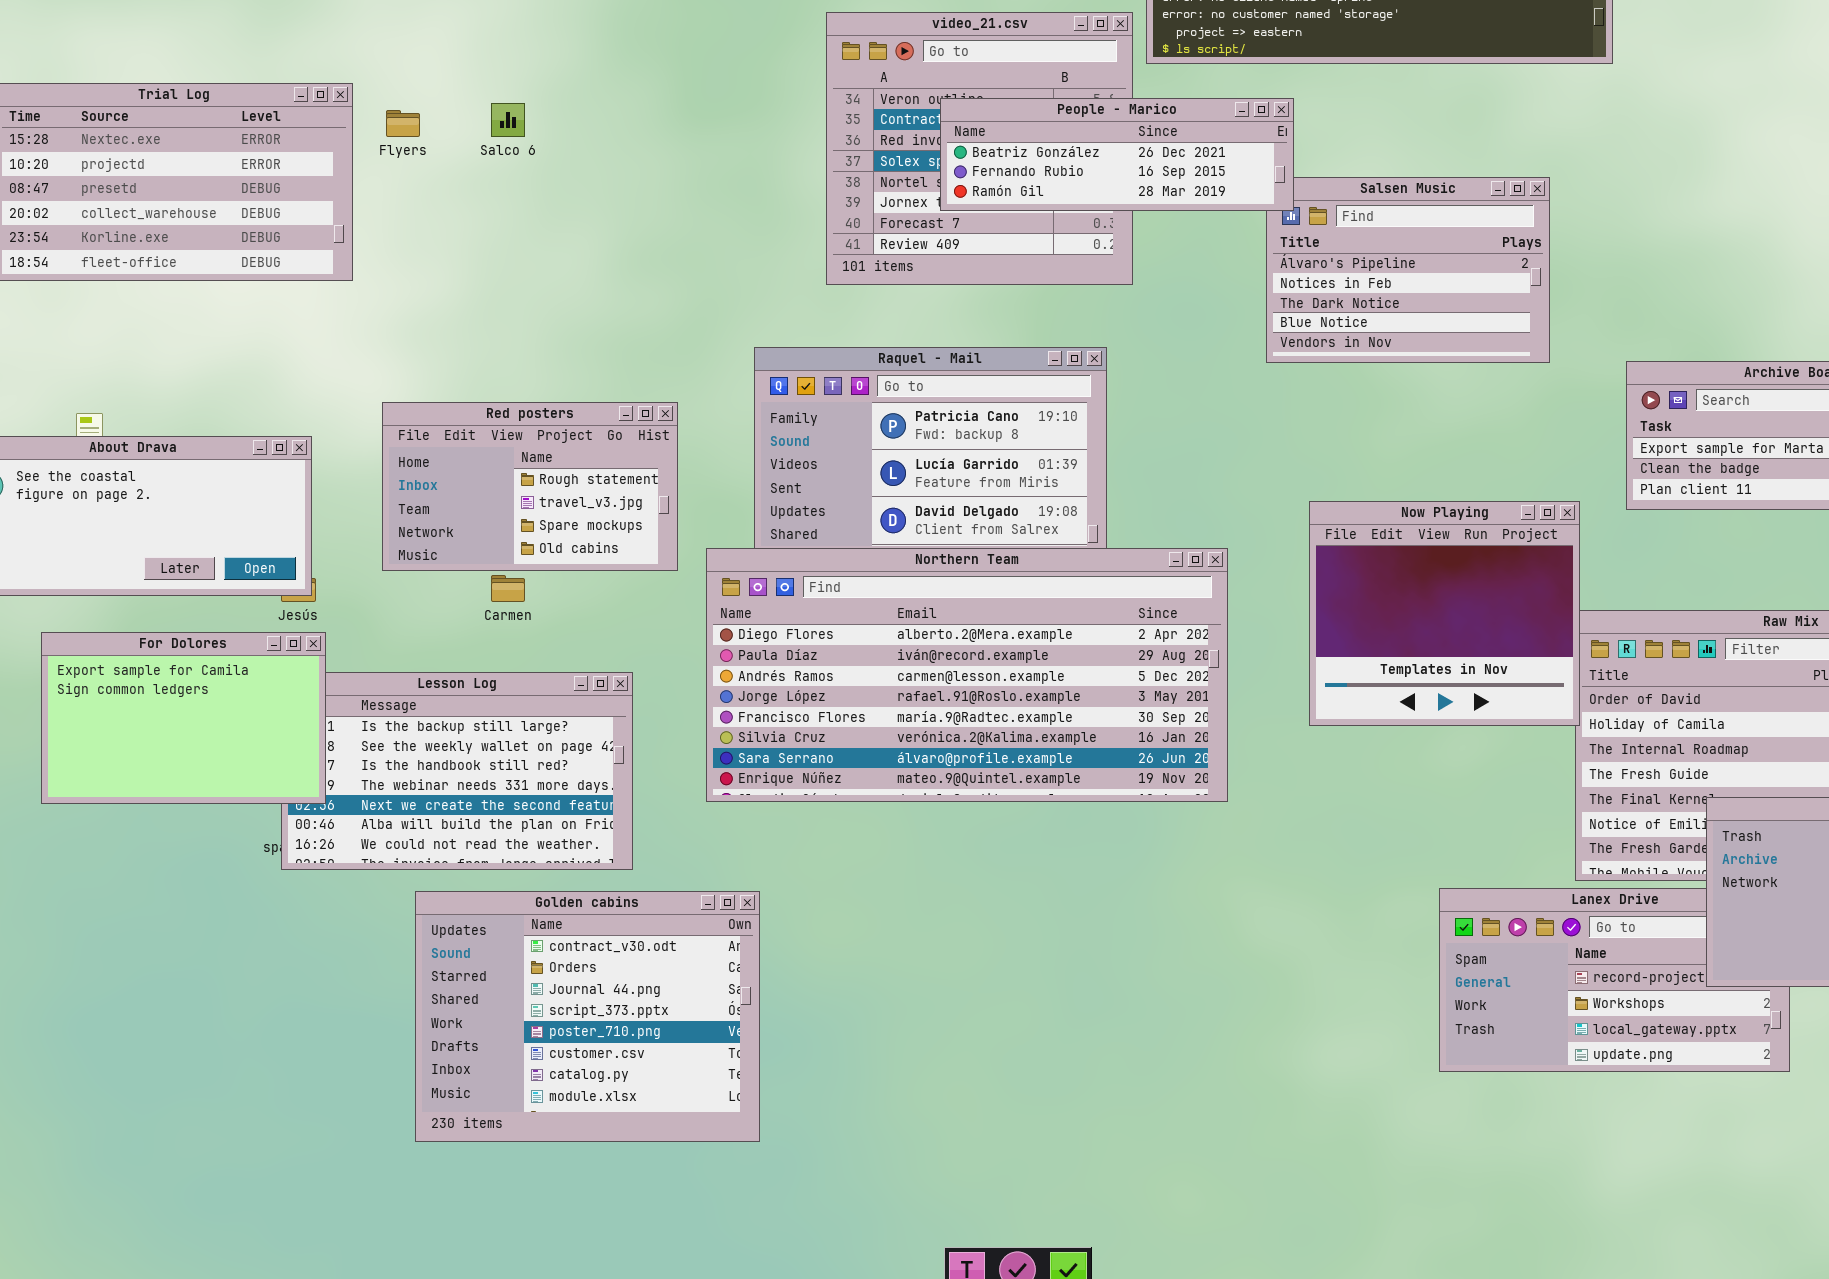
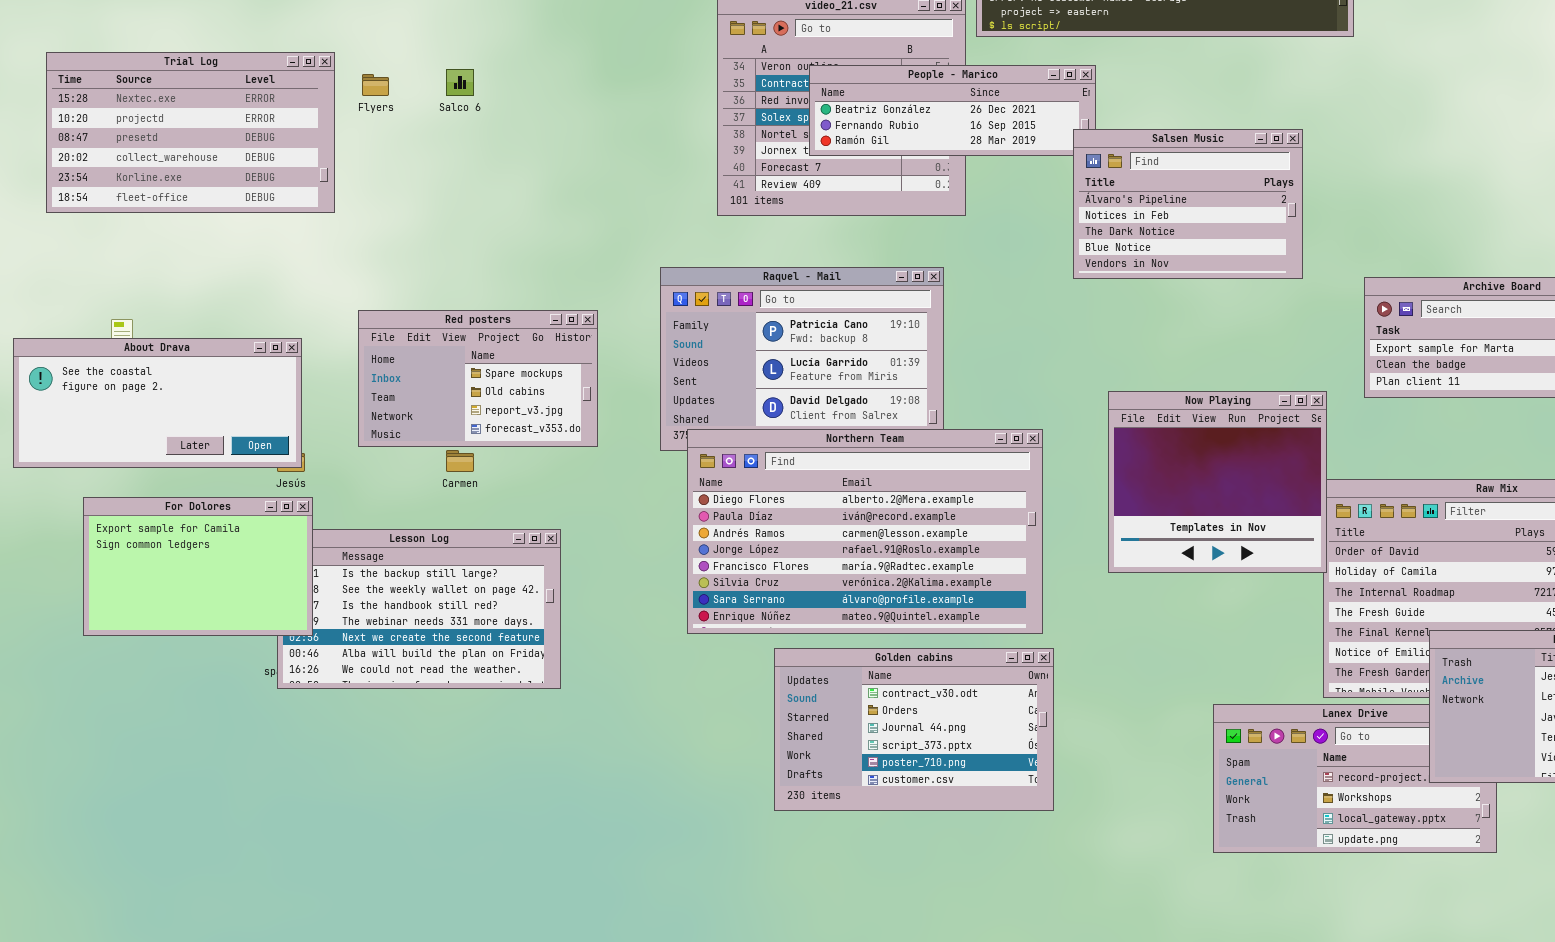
Salsen Music: [1266,177,1550,363] -> [1073,129,1303,279], raised
Red posters: [382,402,678,571] -> [358,310,598,447], scrolled down 2 rows
Northern Team: [706,548,1228,802] -> [687,429,1043,634], resized
Golden cabins: [415,891,760,1142] -> [774,648,1054,811], moved, resized

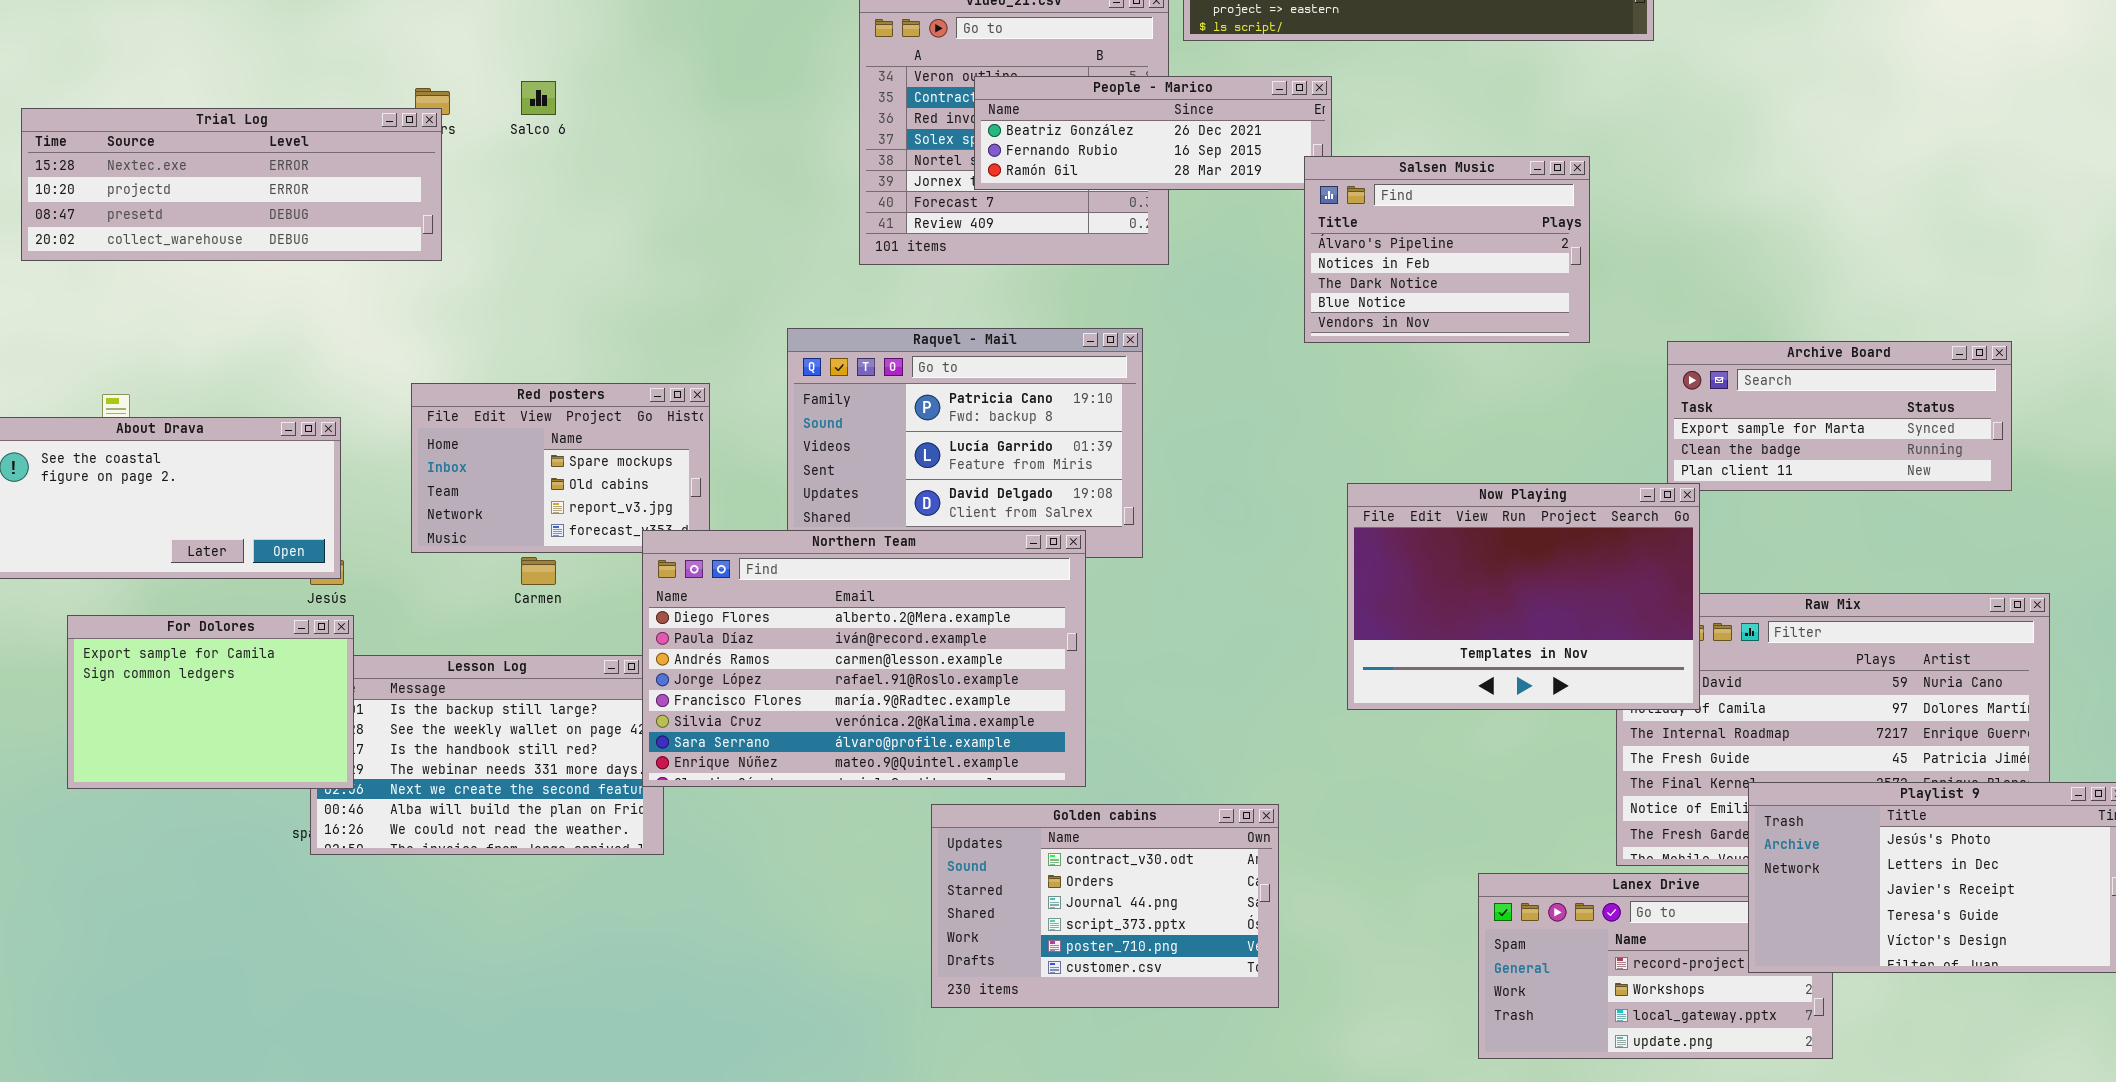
Trial Log: [46,52,335,213] -> [21,108,442,261], resized
Now Playing: [1108,391,1327,573] -> [1347,483,1700,710], resized
Northern Team: [687,429,1043,634] -> [642,530,1086,787], moved

